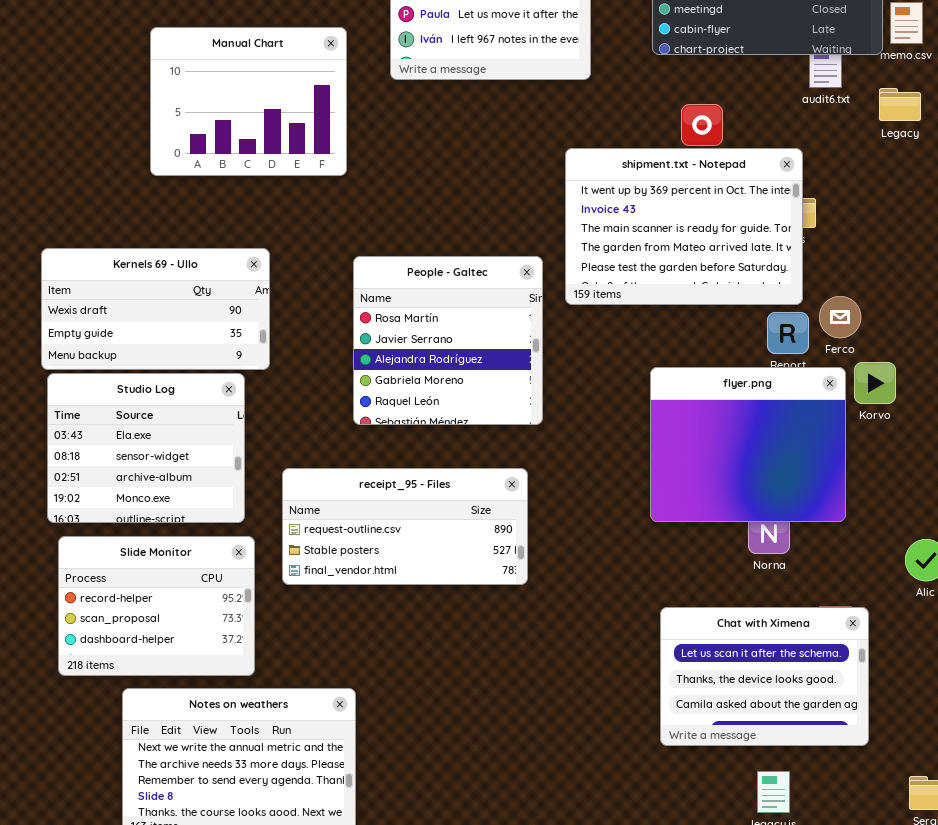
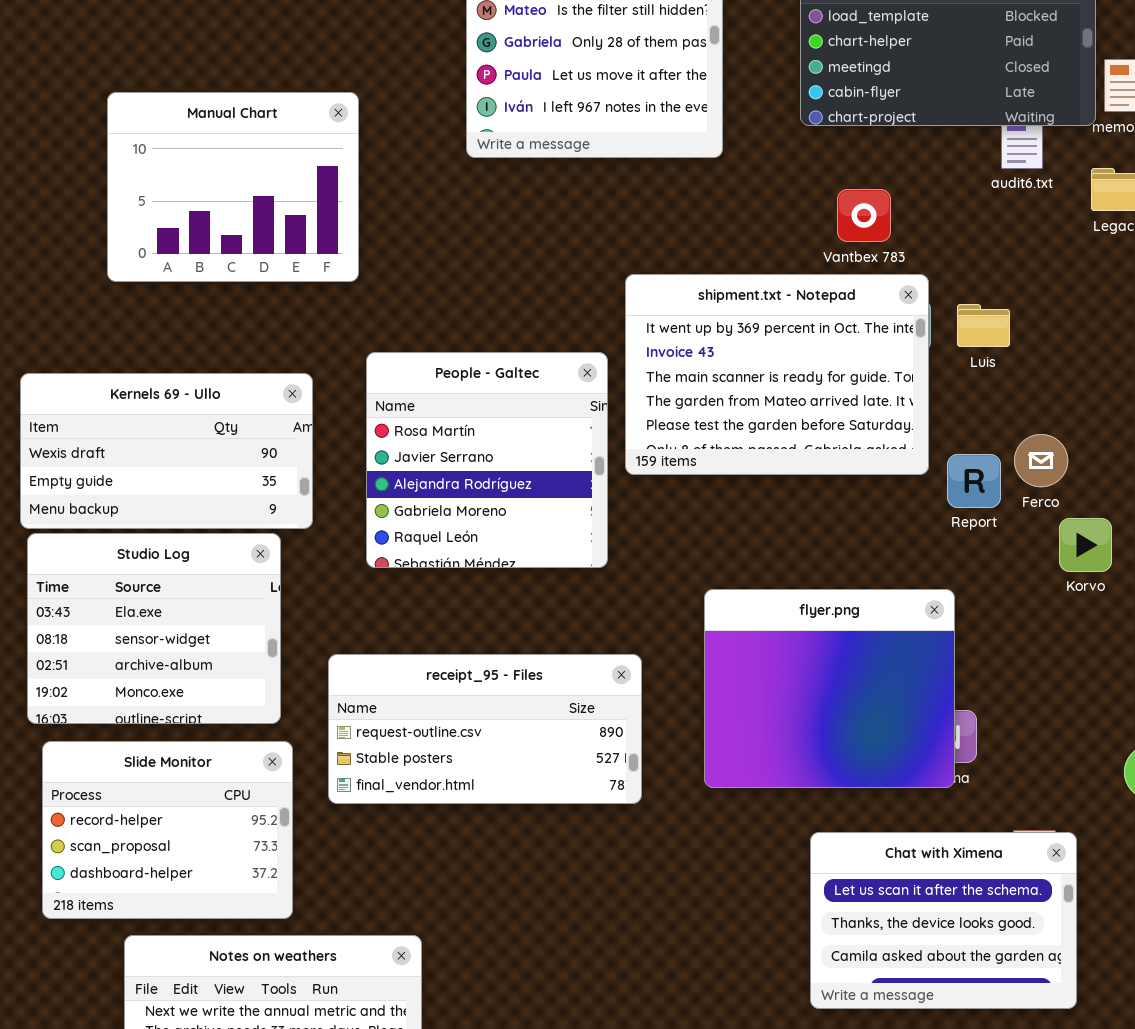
Manual Chart: [150,27,347,176] -> [107,92,359,282], moved
shipment.txt - Notepad: [565,148,803,305] -> [625,274,929,475], moved
People - Galtec: [353,256,543,425] -> [366,352,608,568], moved
flyer.png: [650,367,846,522] -> [704,589,955,788], moved

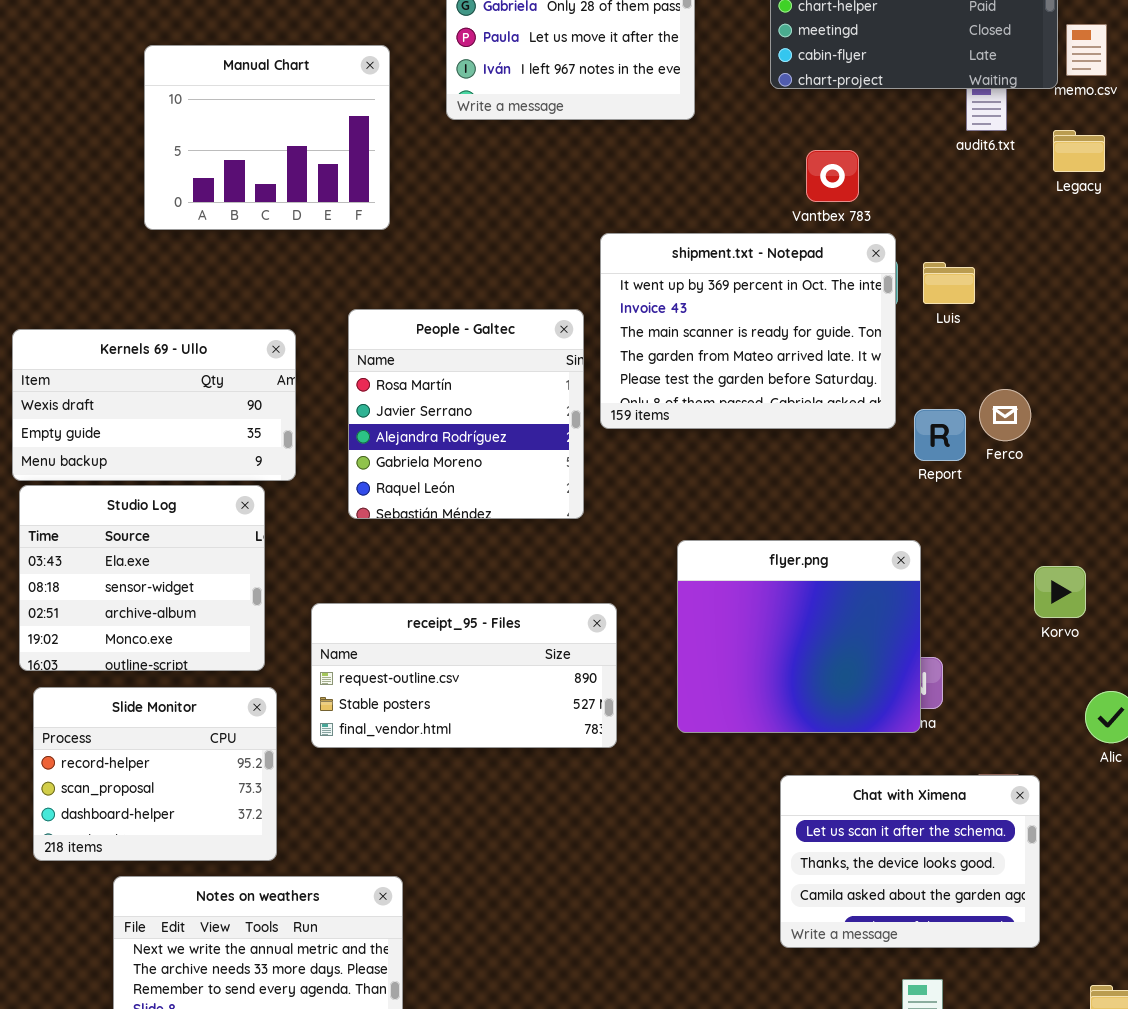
Manual Chart: [107,92,359,282] -> [144,45,390,230], moved
Korvo: [1059,518,1112,572] -> [1034,566,1086,618], moved

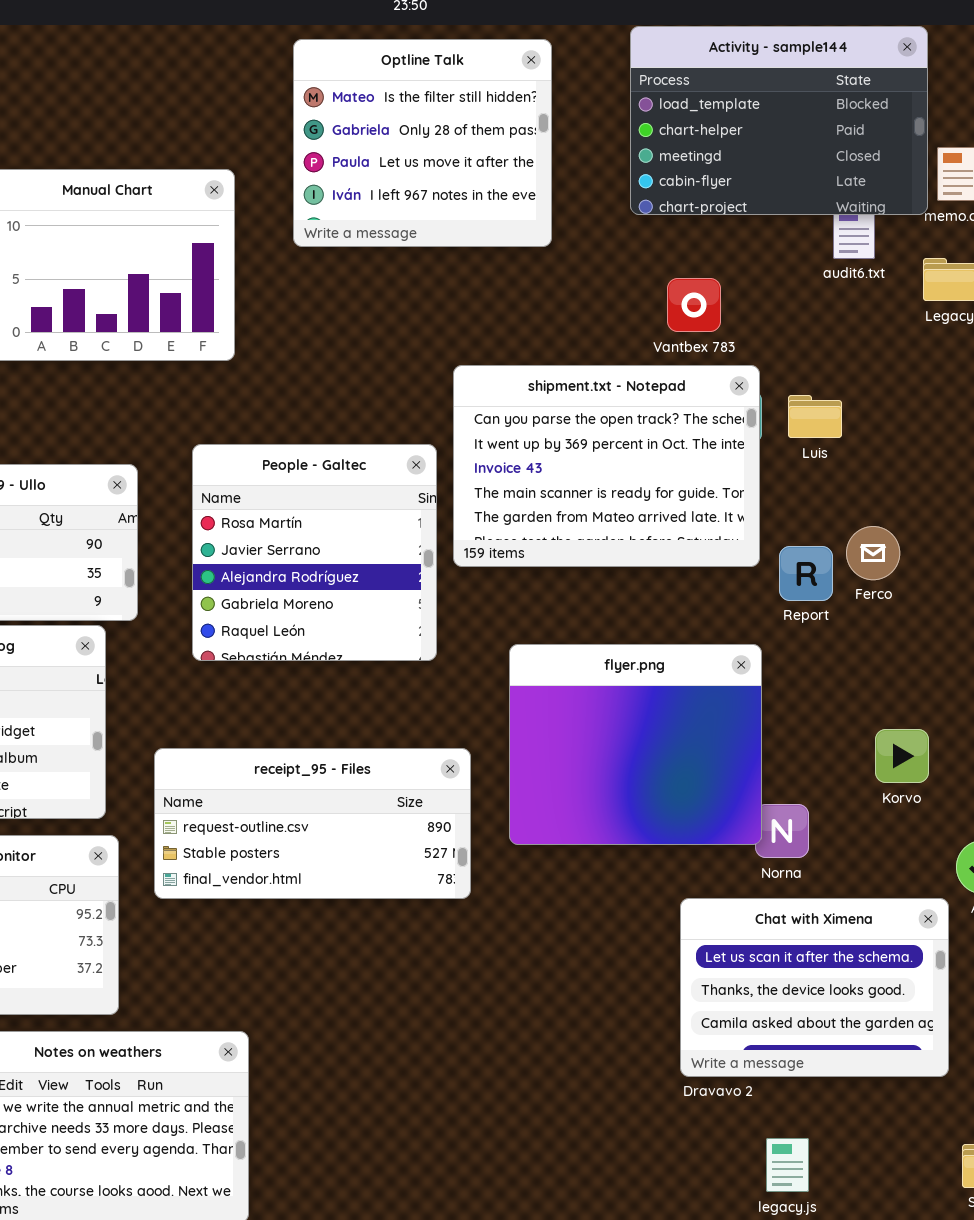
shipment.txt - Notepad: [600,233,896,429] -> [453,365,760,567], scrolled up 1 row
flyer.png: [677,540,921,733] -> [509,644,762,845], moved
Korvo: [1034,566,1086,618] -> [875,729,929,783], moved
Chat with Ximena: [780,775,1040,948] -> [680,898,949,1077], moved

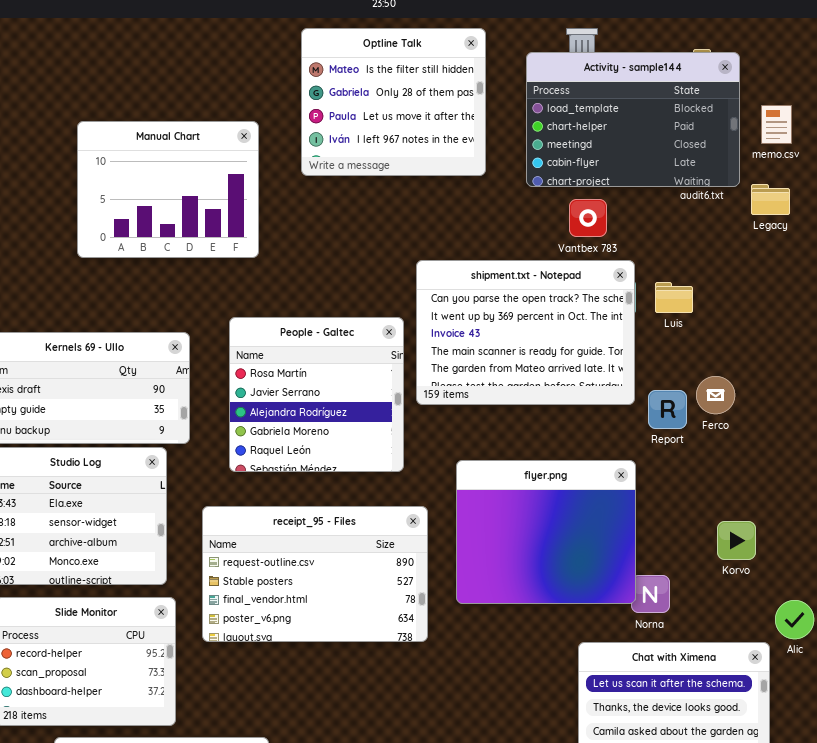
Activity - sample144: [630,26,928,215] -> [526,52,740,187], moved
receipt_95 - Files: [154,748,471,899] -> [202,506,428,642], resized

